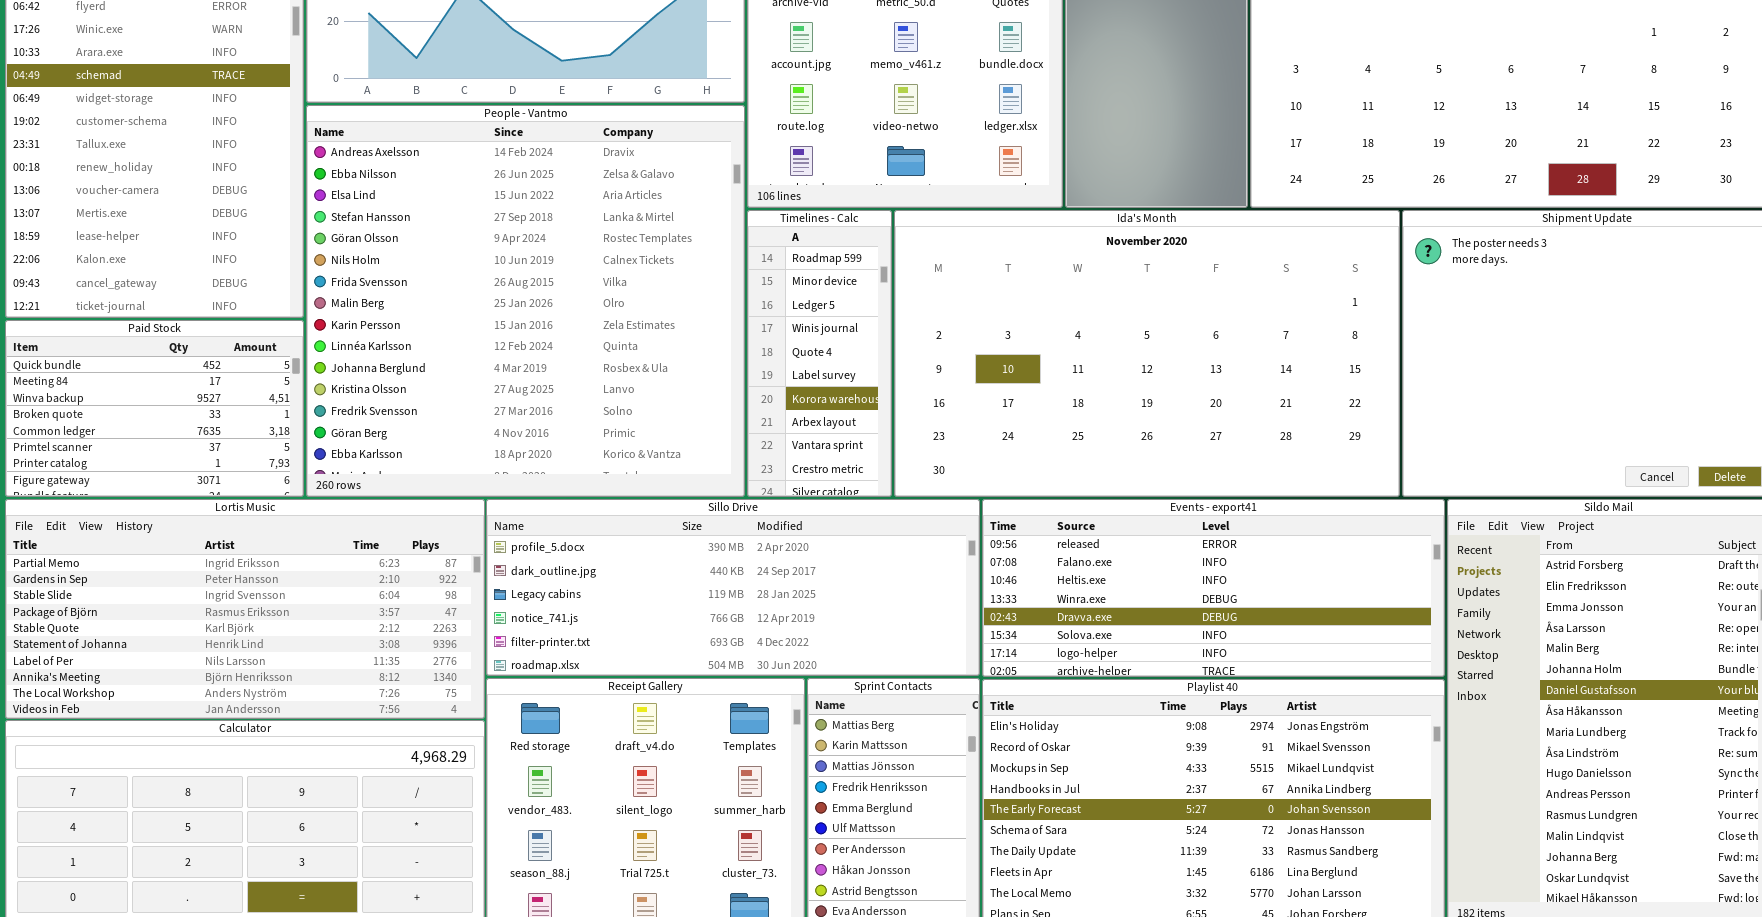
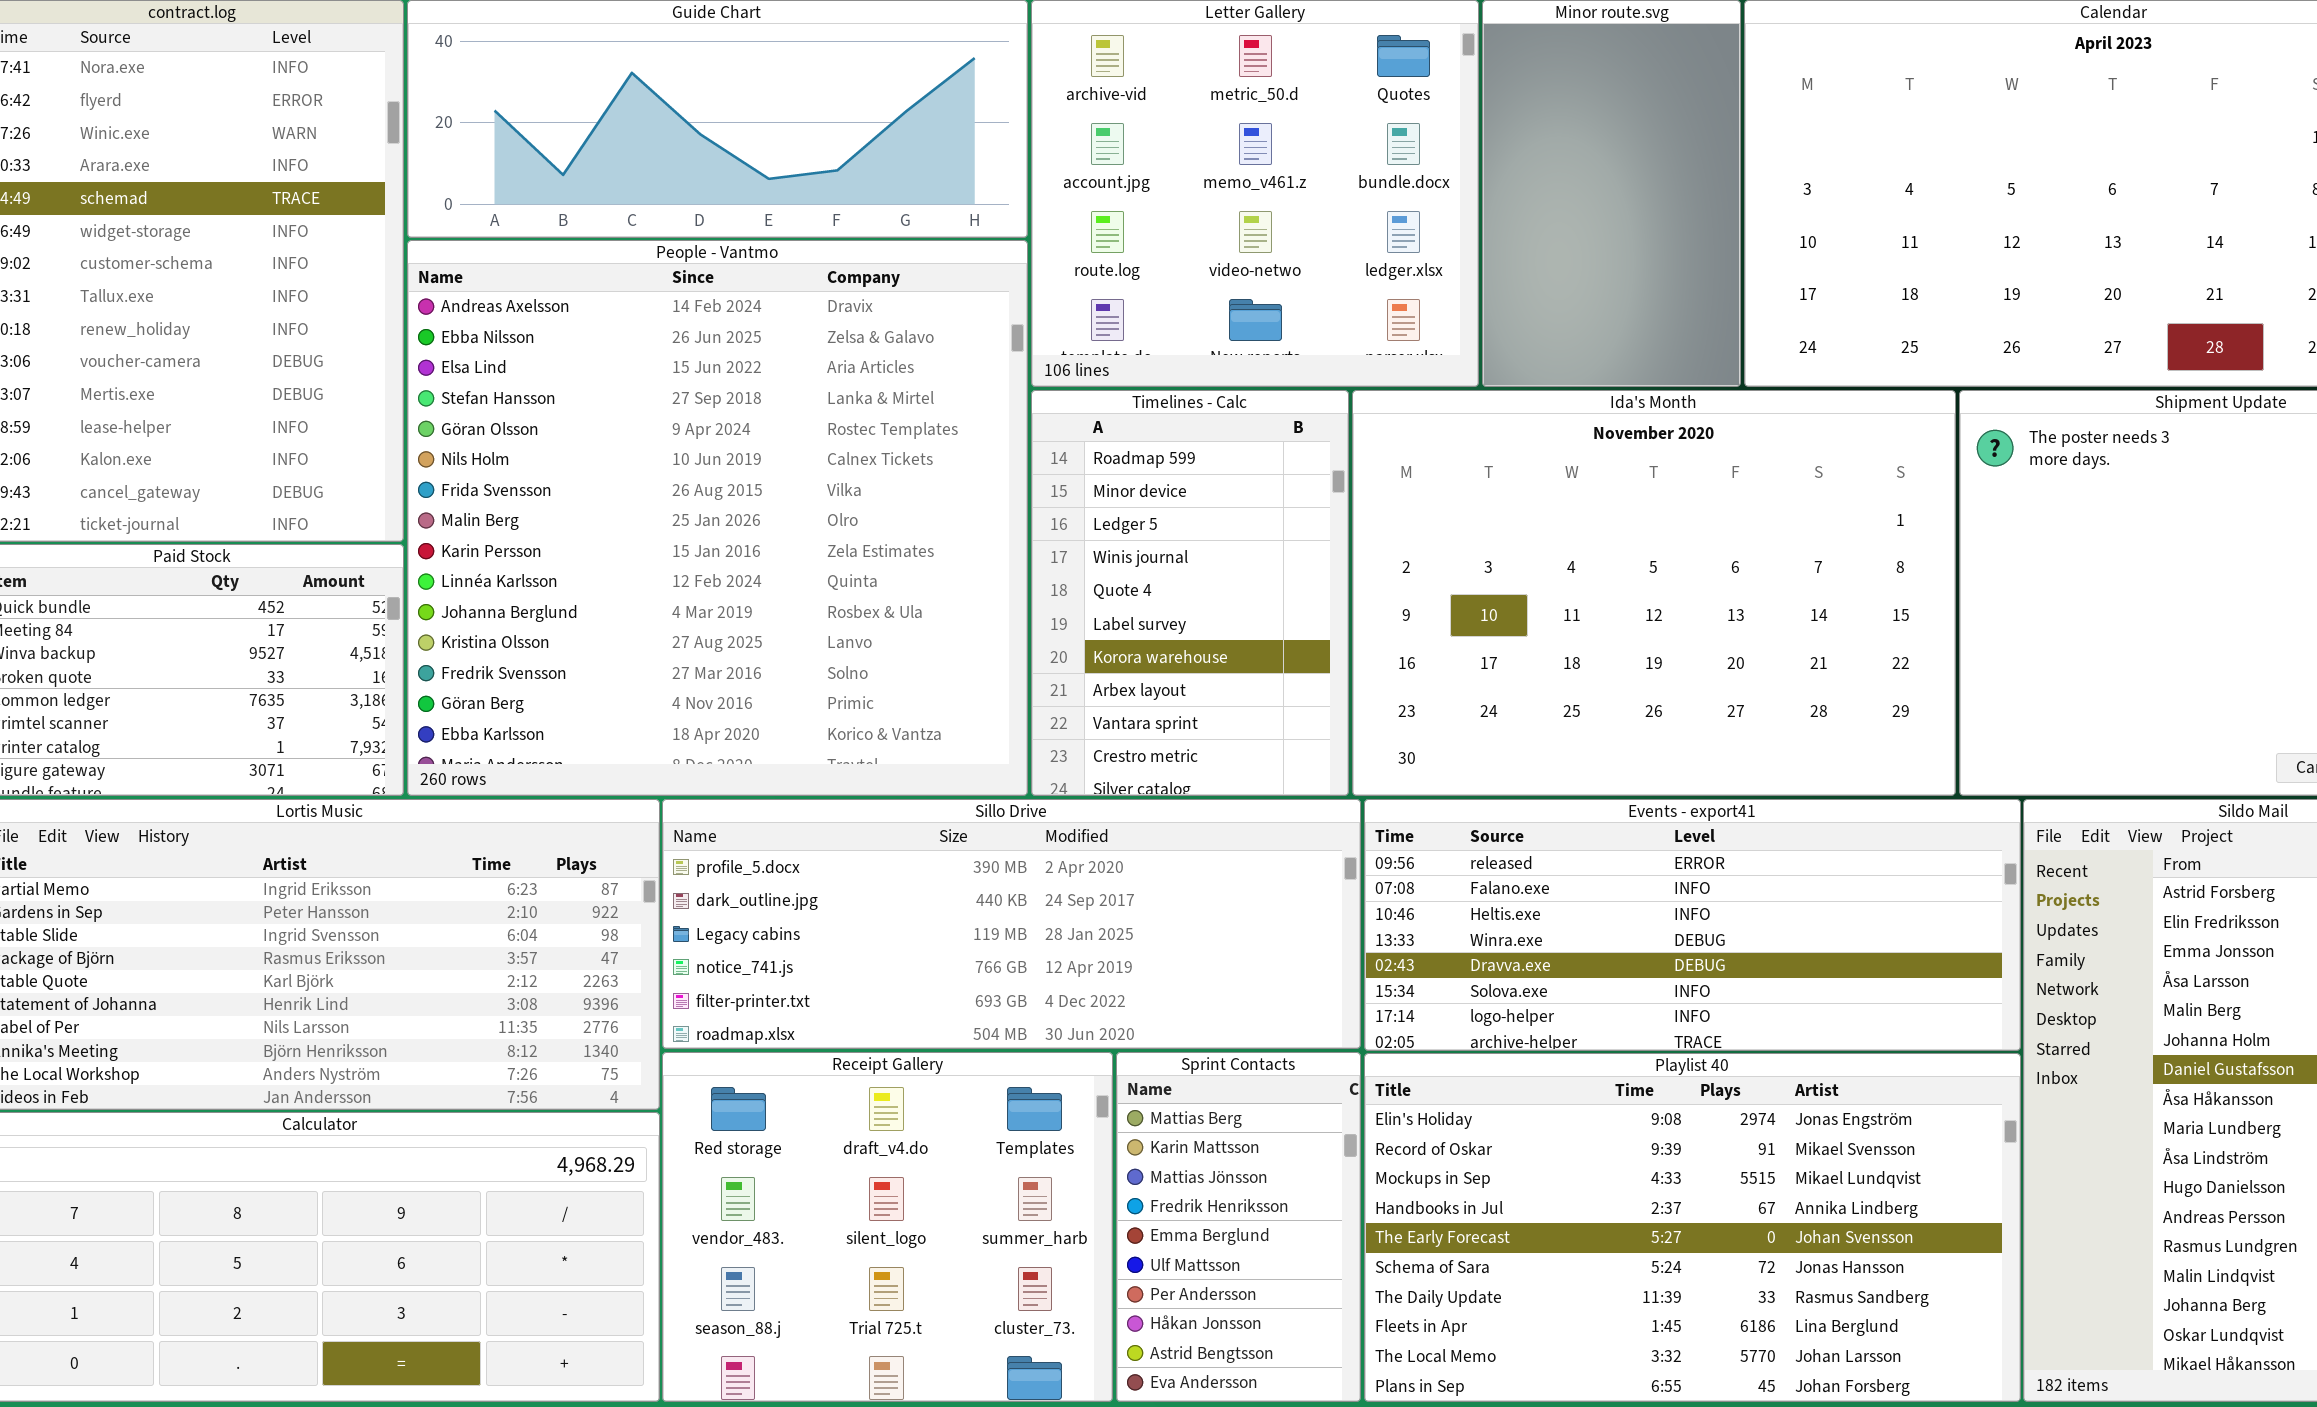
Timelines - Calc: [747,210,892,497] -> [1031,390,1349,796], resized
Ida's Month: [894,210,1400,497] -> [1352,390,1956,796], resized

